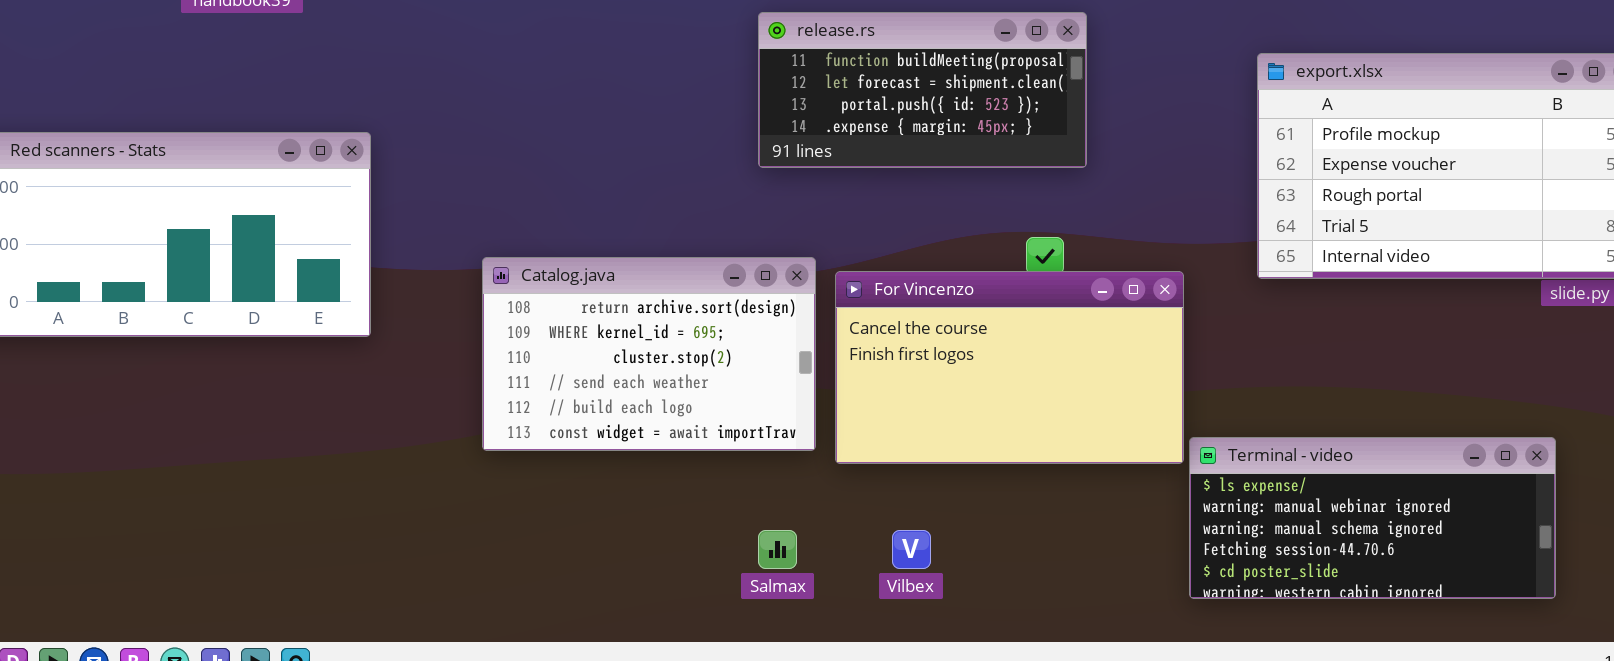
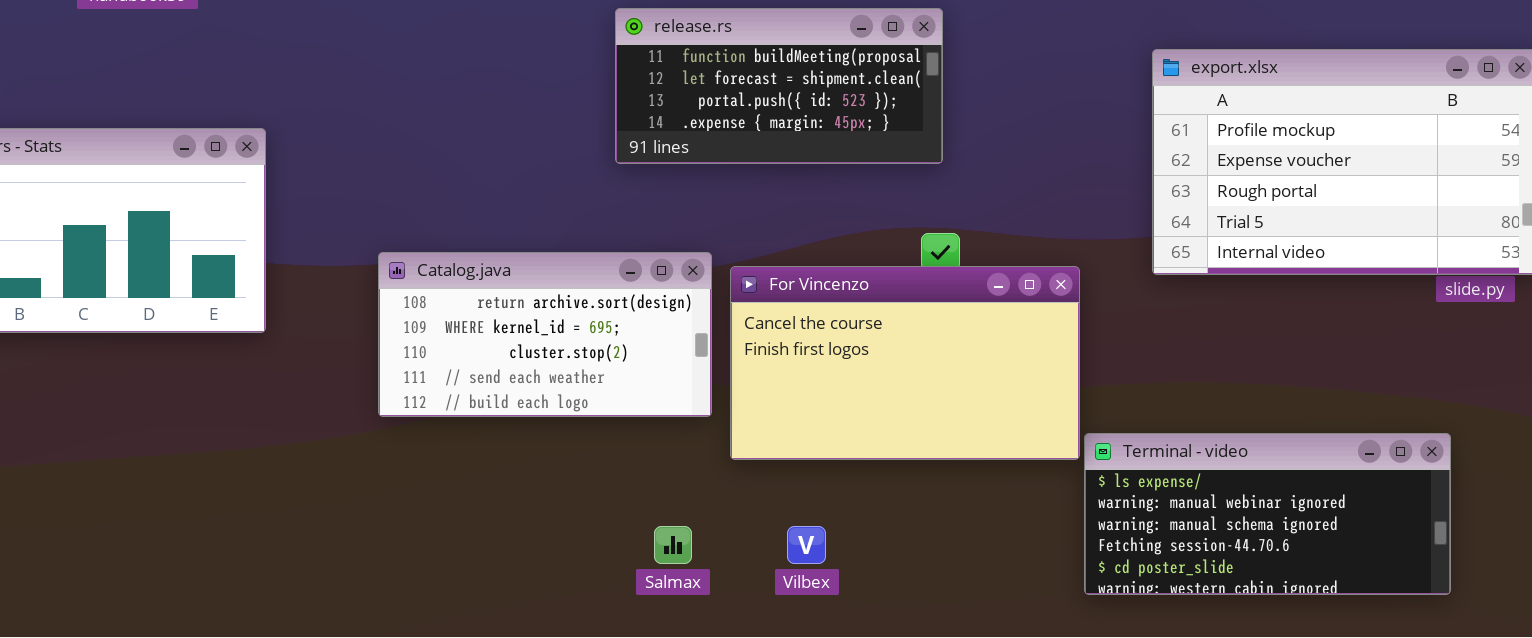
release.rs: [758,12,1087,168] -> [615,8,943,164], moved
Catalog.java: [482,257,816,451] -> [378,252,712,417], resized

